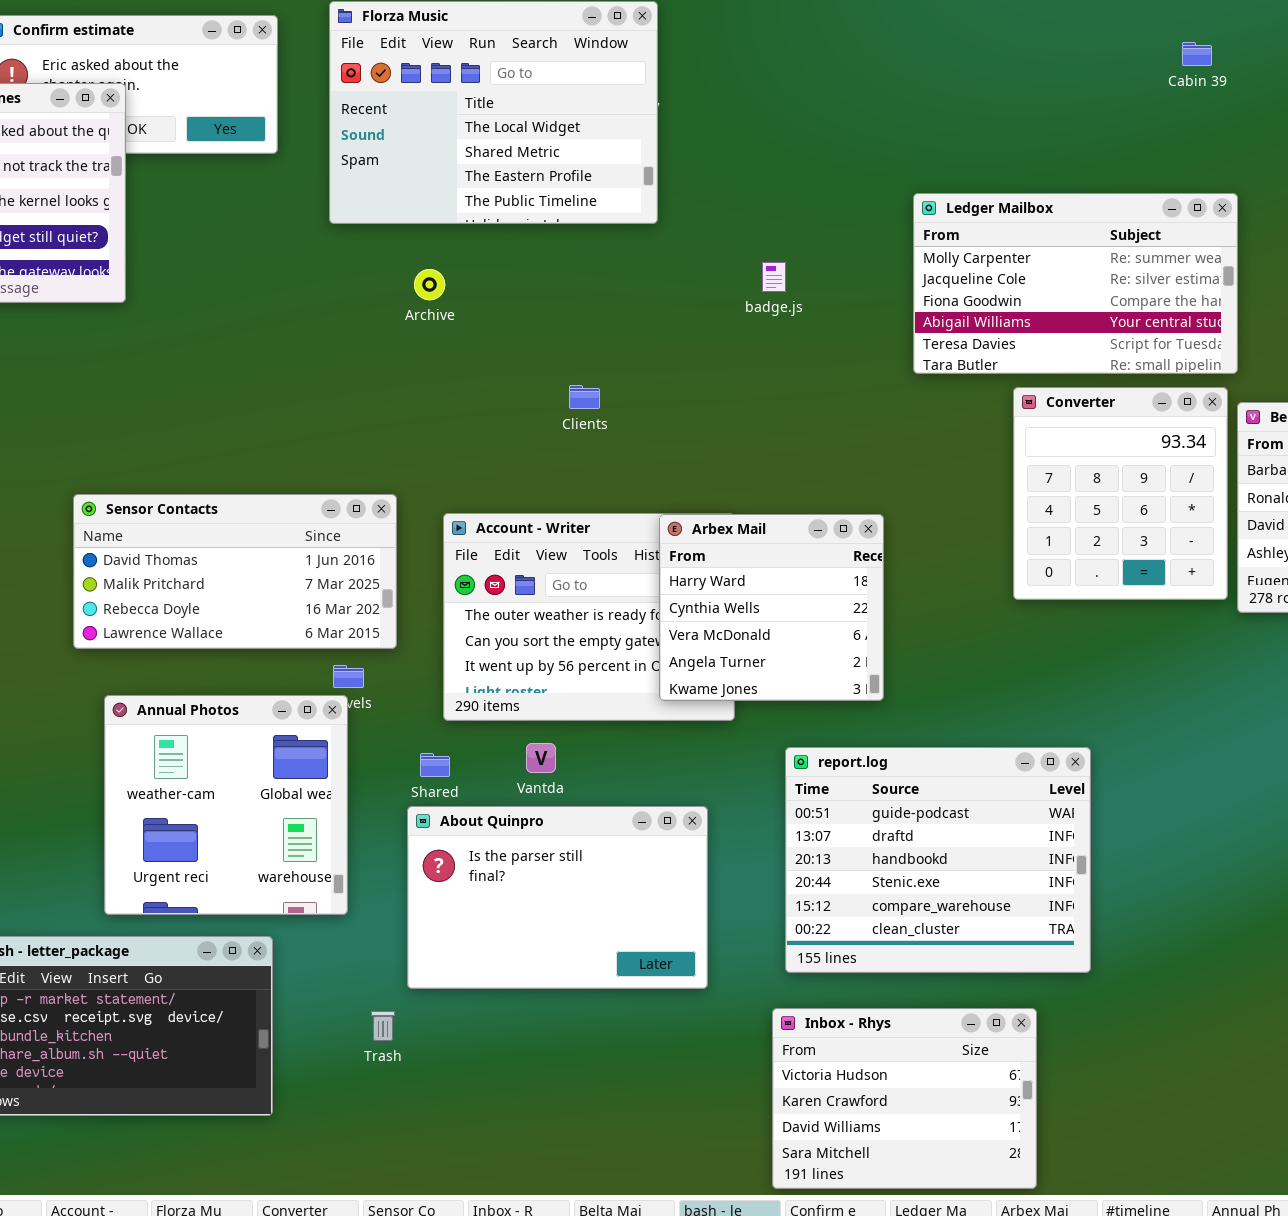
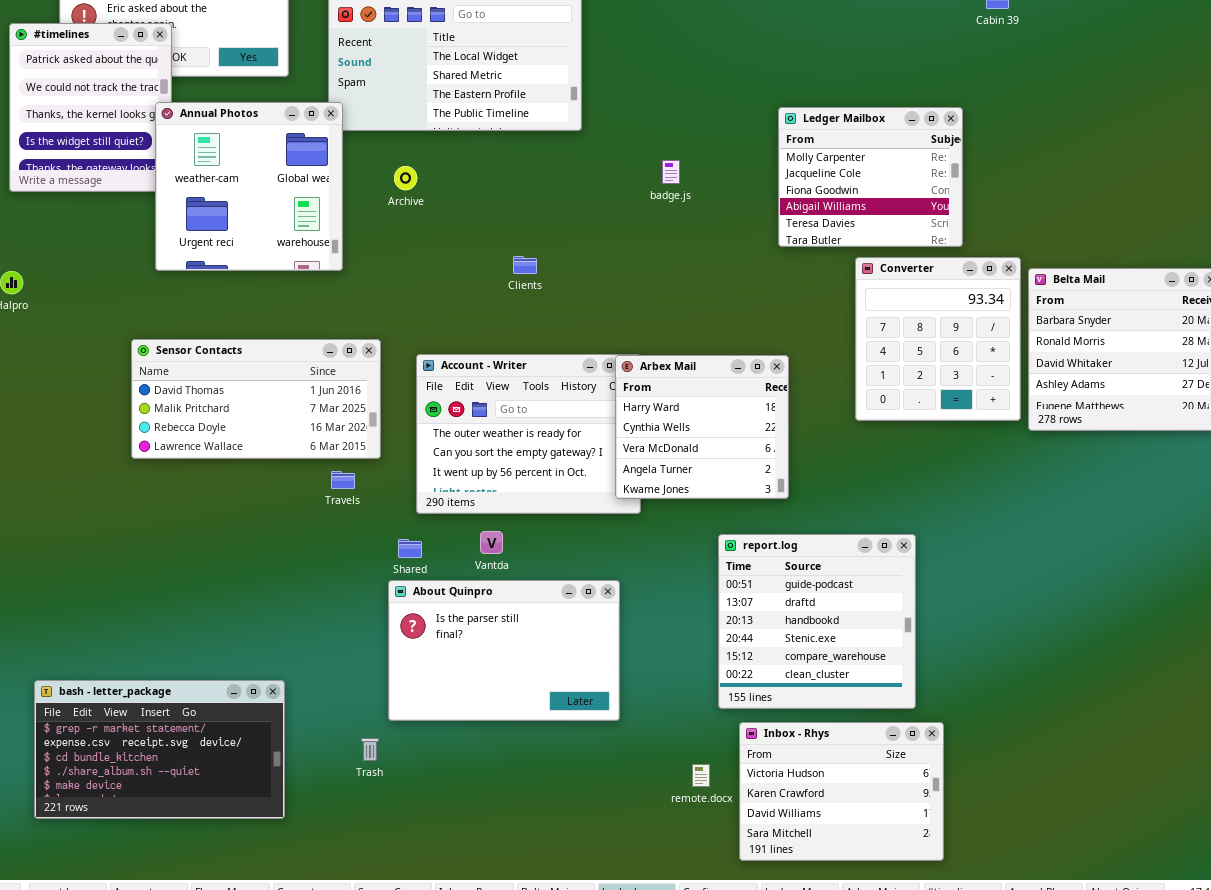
Ledger Mailbox: [913,193,1238,374] -> [778,107,963,247], resized
Arbex Mail: [659,514,884,701] -> [615,355,789,499], moved
Annual Photos: [104,695,348,915] -> [155,102,343,271], moved
report.log: [785,747,1091,973] -> [718,534,916,709], resized
Inbox - Rhys: [772,1008,1037,1189] -> [739,722,944,861], moved

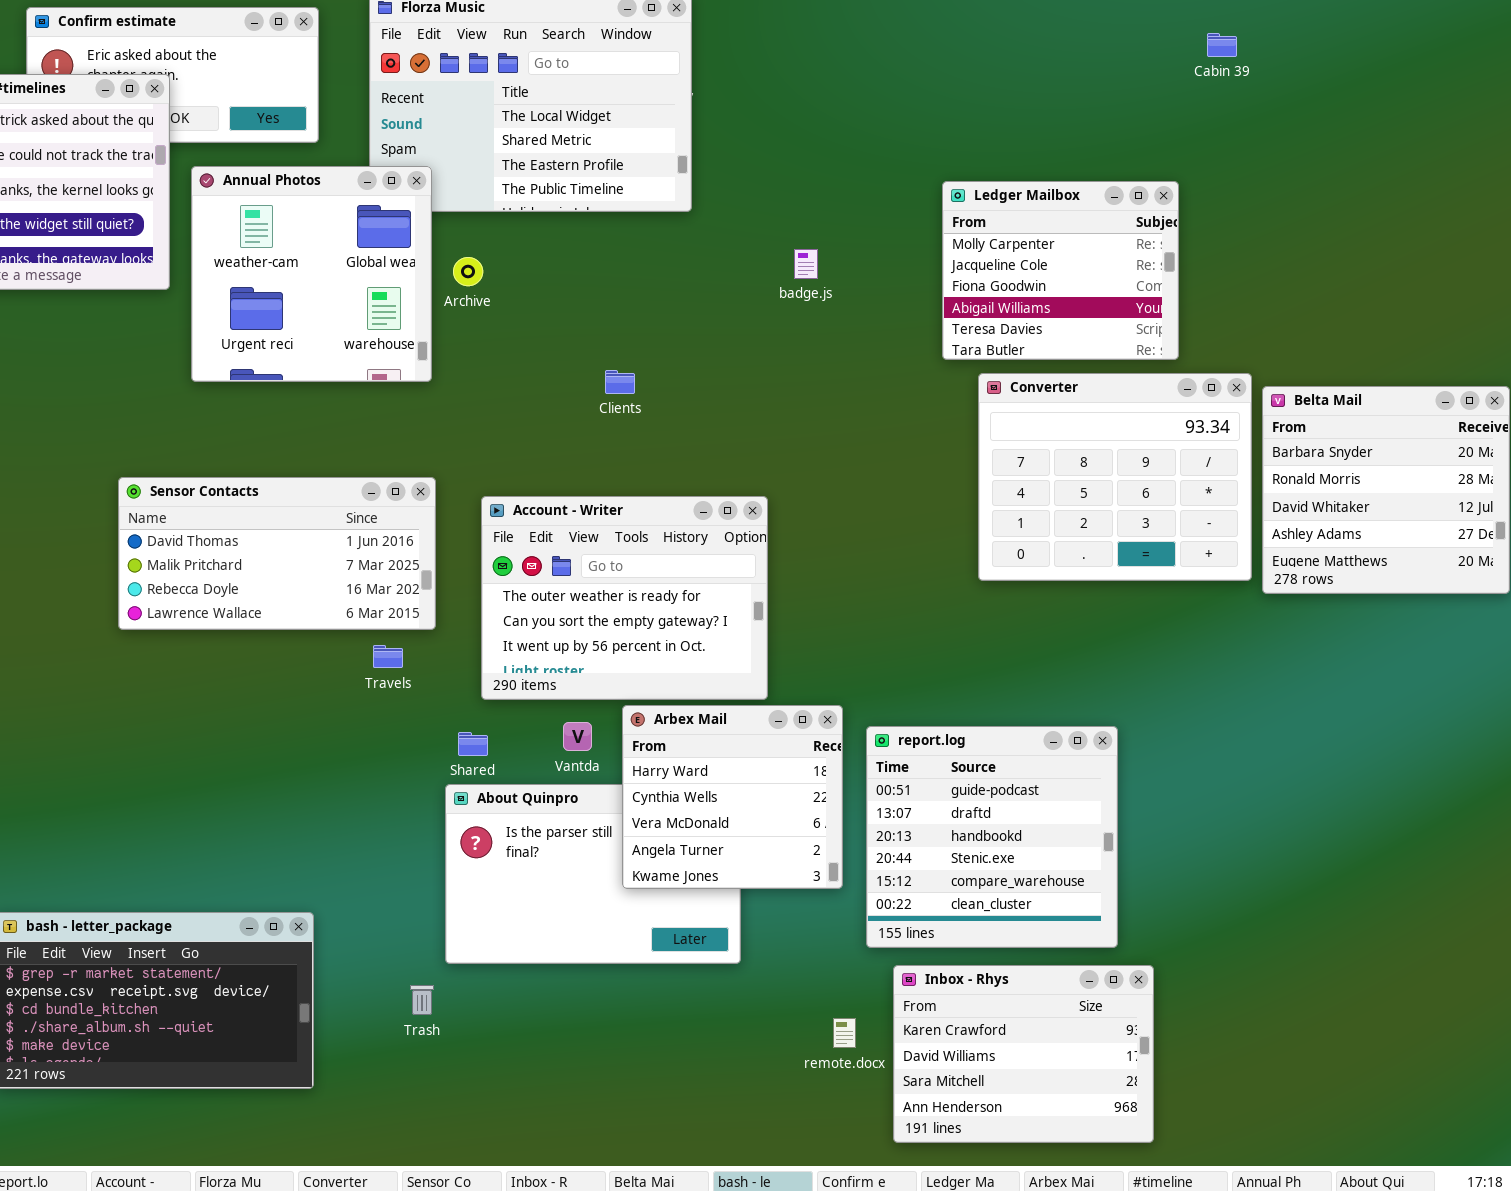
Annual Photos: [155,102,343,271] -> [191,166,432,382], moved
Converter: [855,257,1021,421] -> [978,373,1252,581], resized
Arbex Mail: [615,355,789,499] -> [622,705,843,889], moved
Inbox - Rhys: [739,722,944,861] -> [893,965,1154,1143], scrolled down 1 row

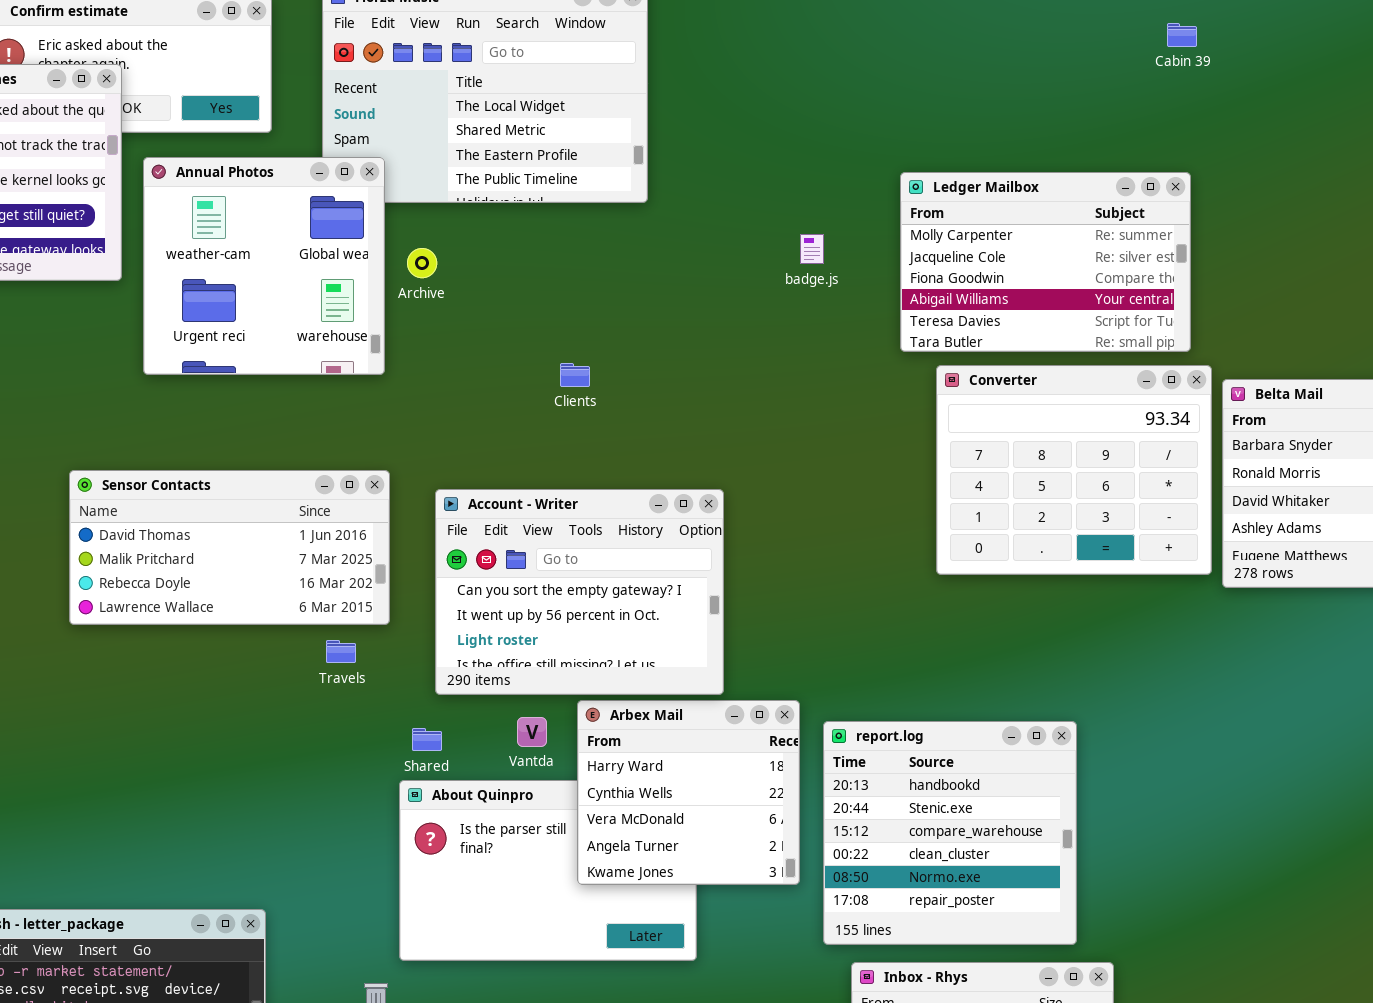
Ledger Mailbox: [942,181,1179,360] -> [900,172,1191,352], resized
badge.js: [794,249,818,279] -> [800,234,824,264], moved
Account - Writer: [481,496,768,700] -> [435,489,724,695], scrolled down 1 row
report.log: [866,726,1118,948] -> [823,721,1077,945], scrolled down 2 rows

